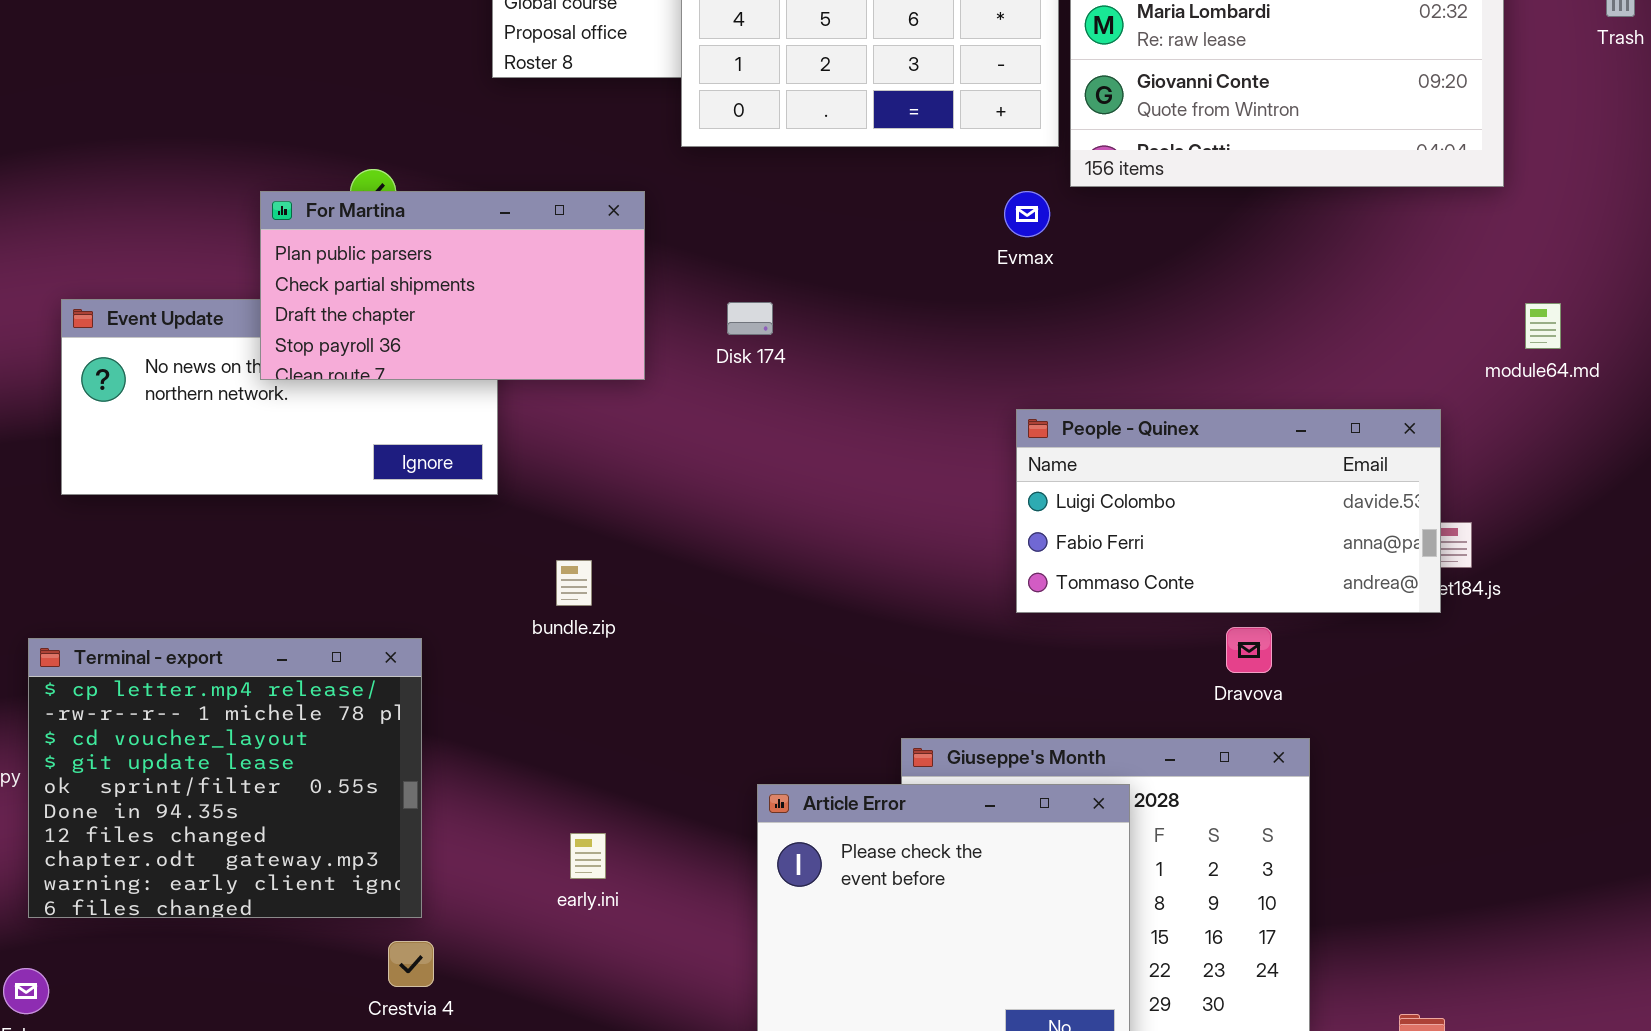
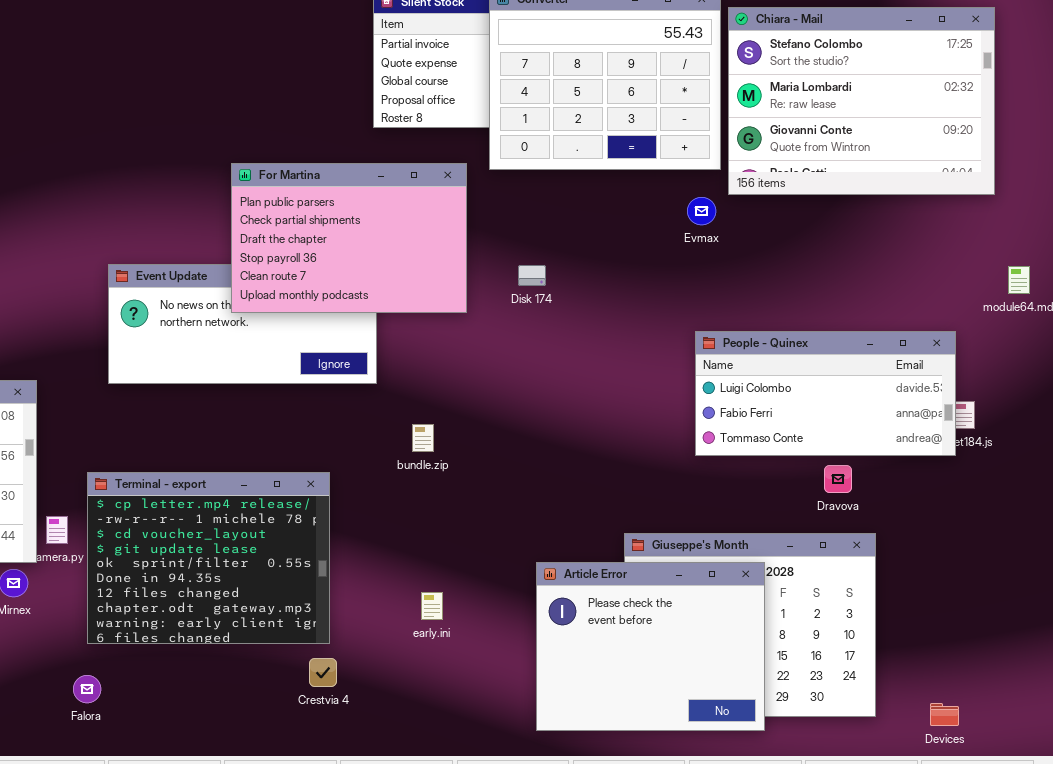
For Martina: [260,191,645,380] -> [231,163,467,313], resized

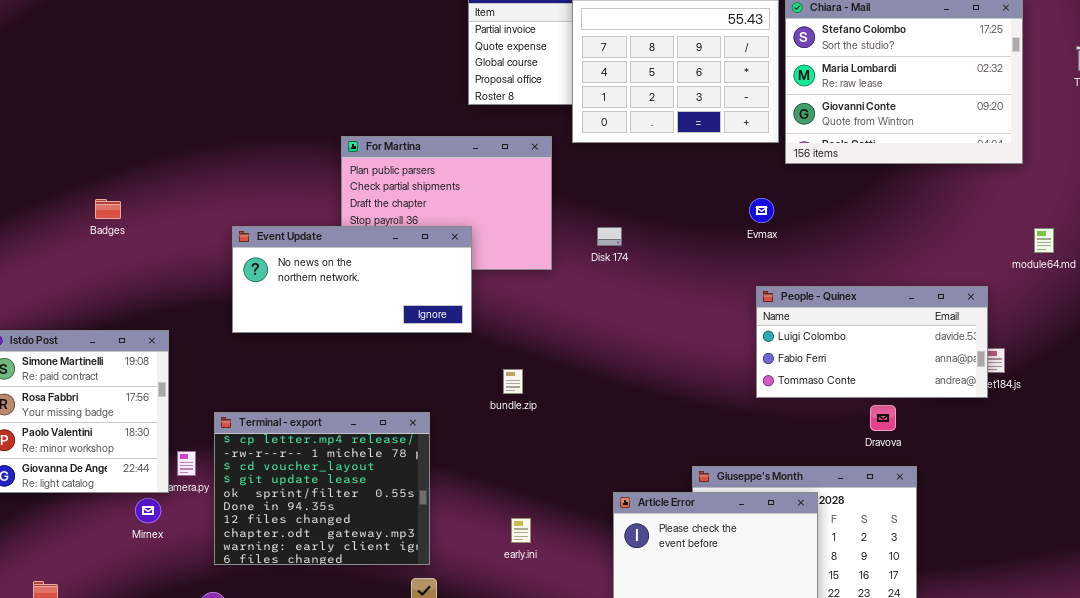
Evmax: [687,197,716,225] -> [749,198,774,223], moved
Event Update: [108,264,377,384] -> [232,226,472,333], raised

